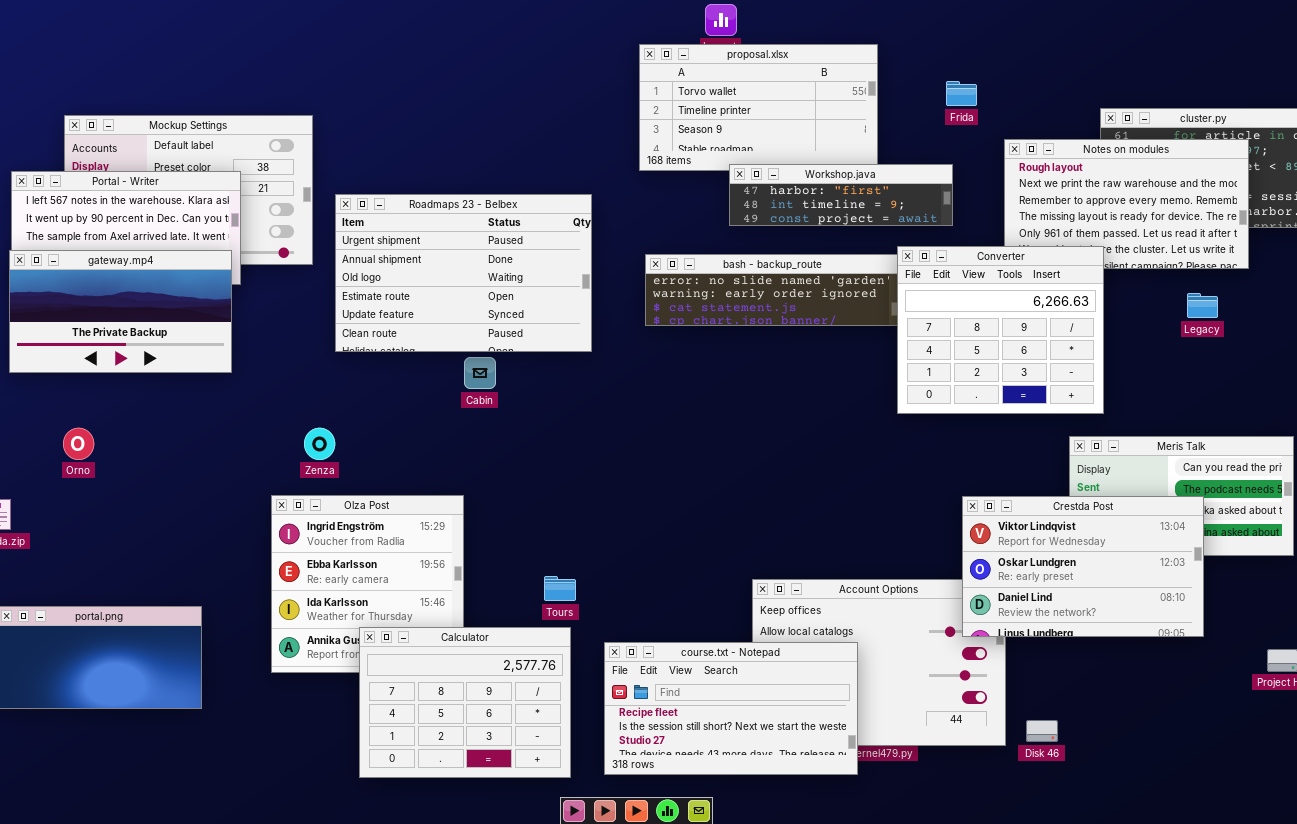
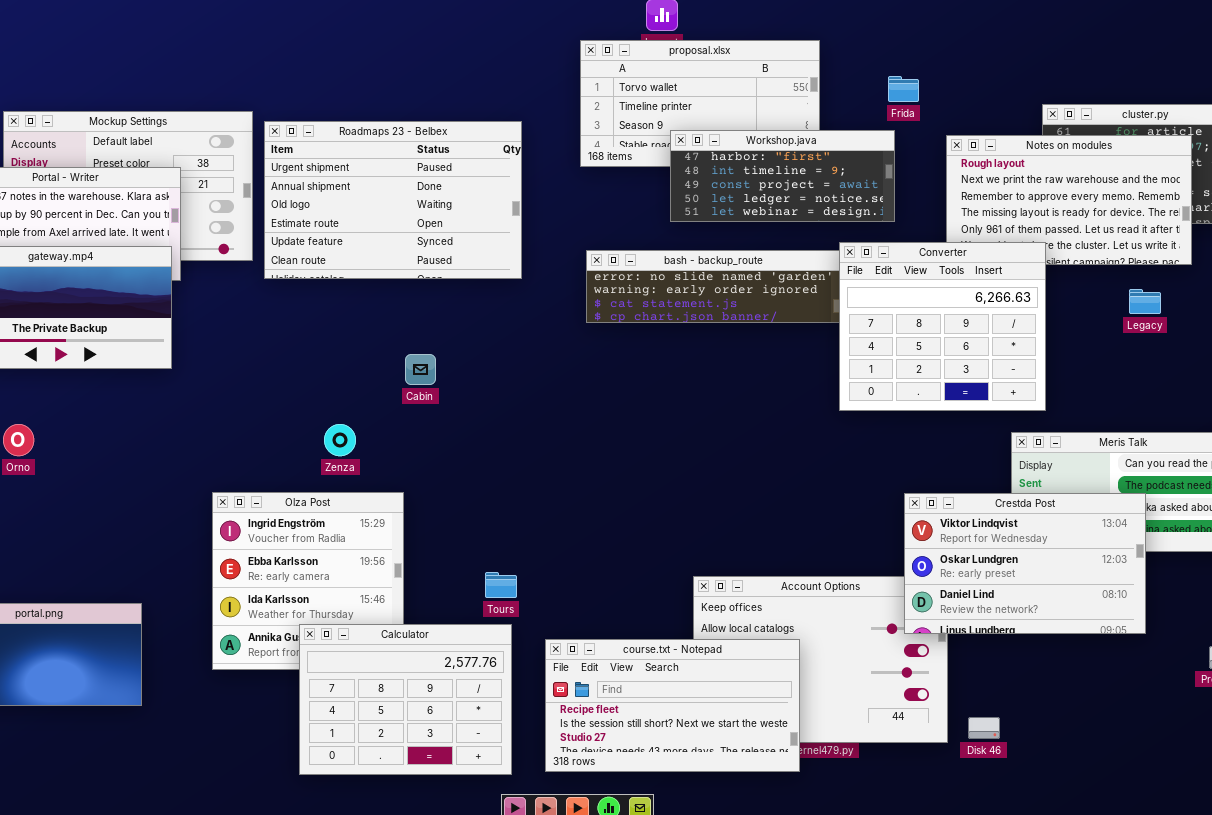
Workshop.java: [729,164,953,226] -> [670,130,895,222], resized
Roadmaps 23 - Belbex: [335,194,592,352] -> [264,121,522,279], moved
Zenza: [304,428,335,460] -> [324,424,356,456], moved

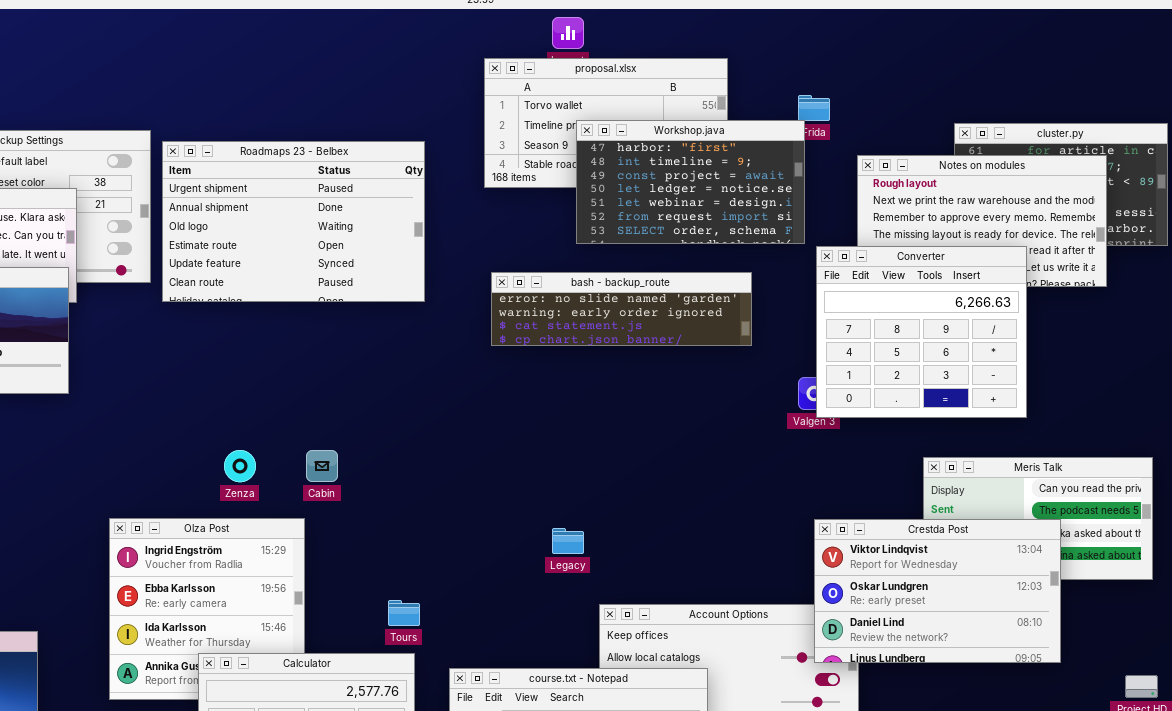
Workshop.java: [670,130,895,222] -> [576,120,805,244], resized
Converter: [839,242,1046,411] -> [816,246,1027,418], moved
Legacy: [1129,289,1161,314] -> [552,528,584,554], moved
Cabin: [405,354,436,385] -> [306,450,338,482], moved

